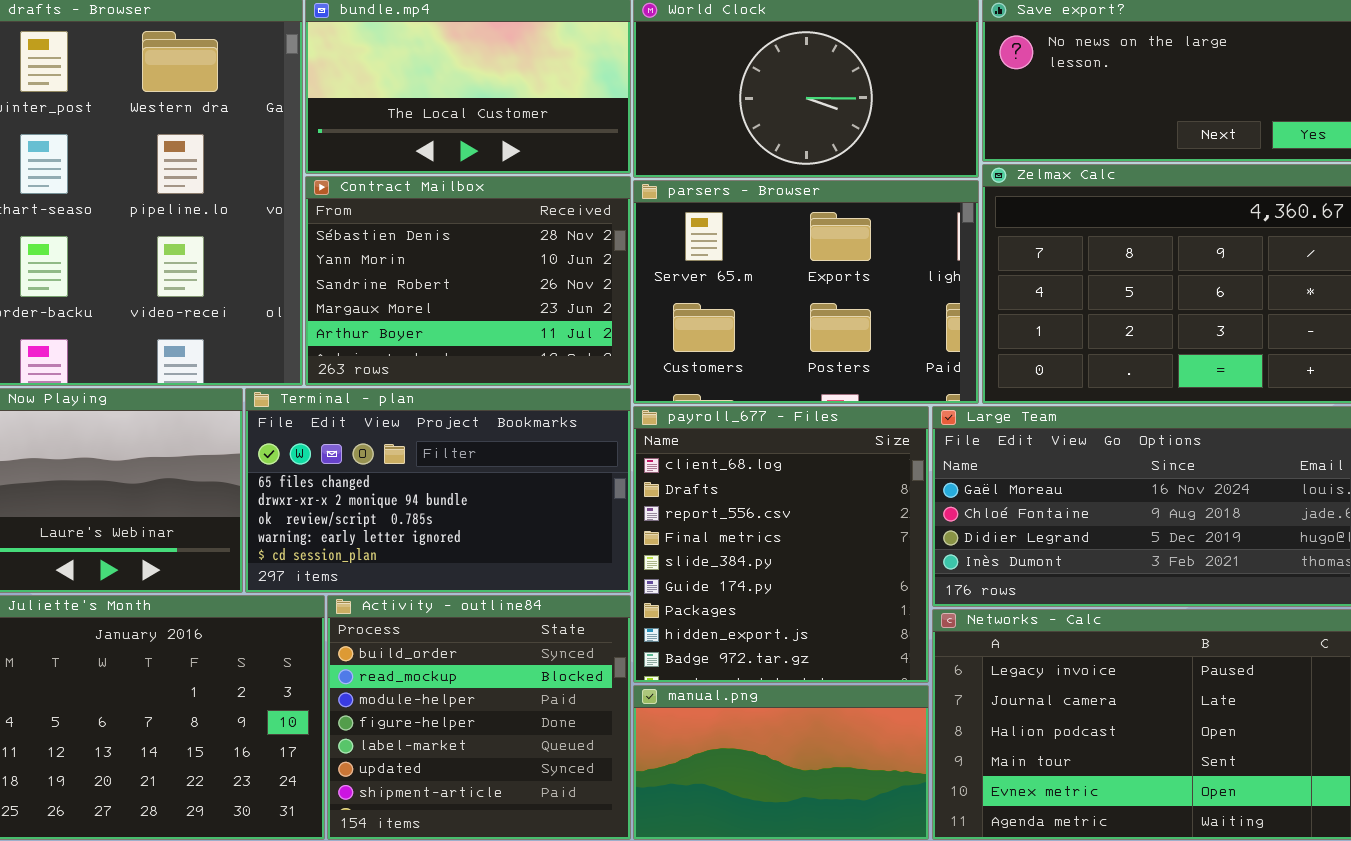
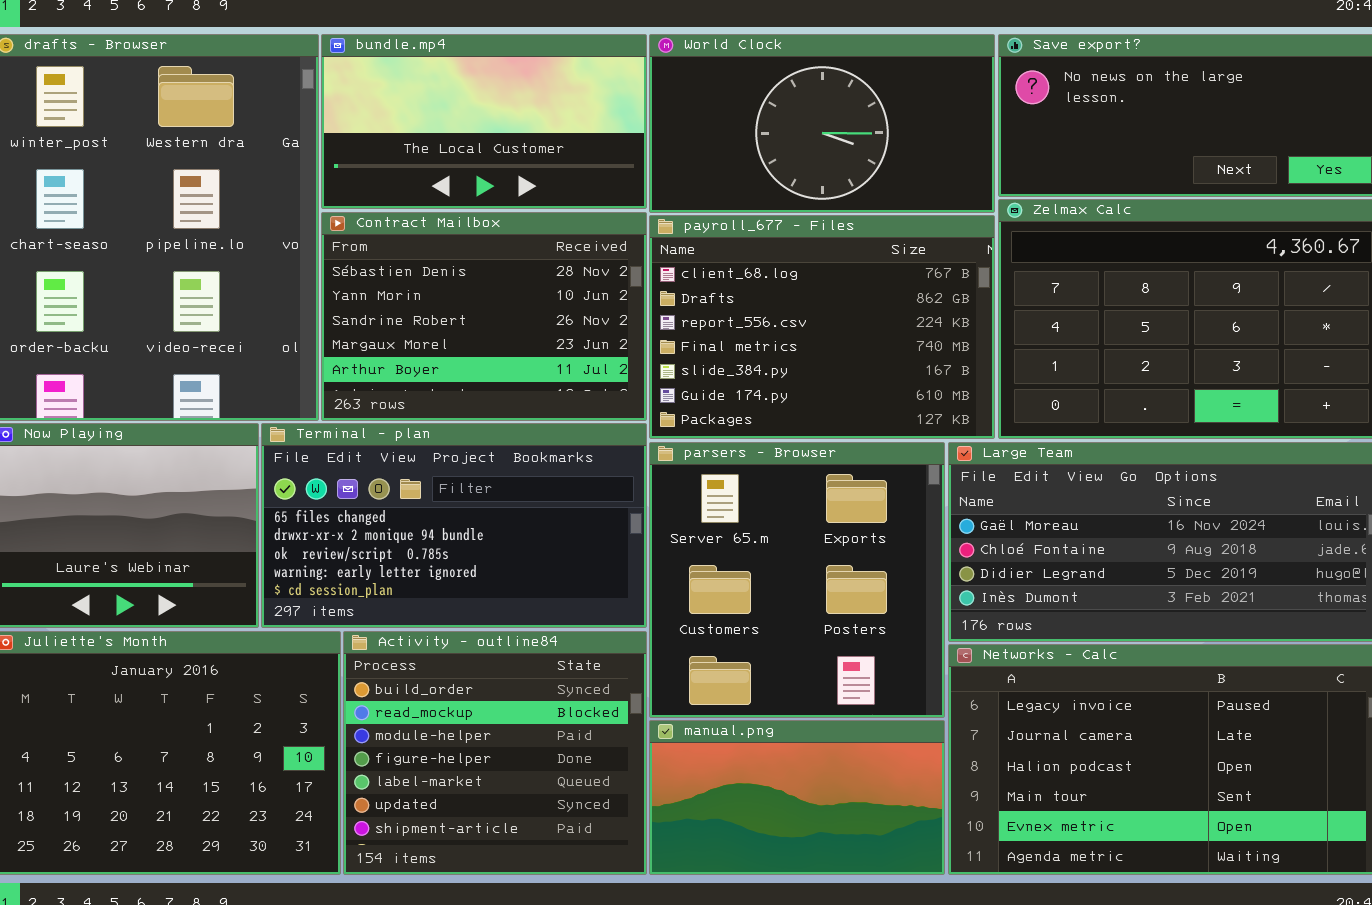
parsers - Browser: [633,180,979,404] -> [649,442,945,718], moved, resized
payroll_677 - Files: [633,406,929,683] -> [649,215,995,439], moved, resized

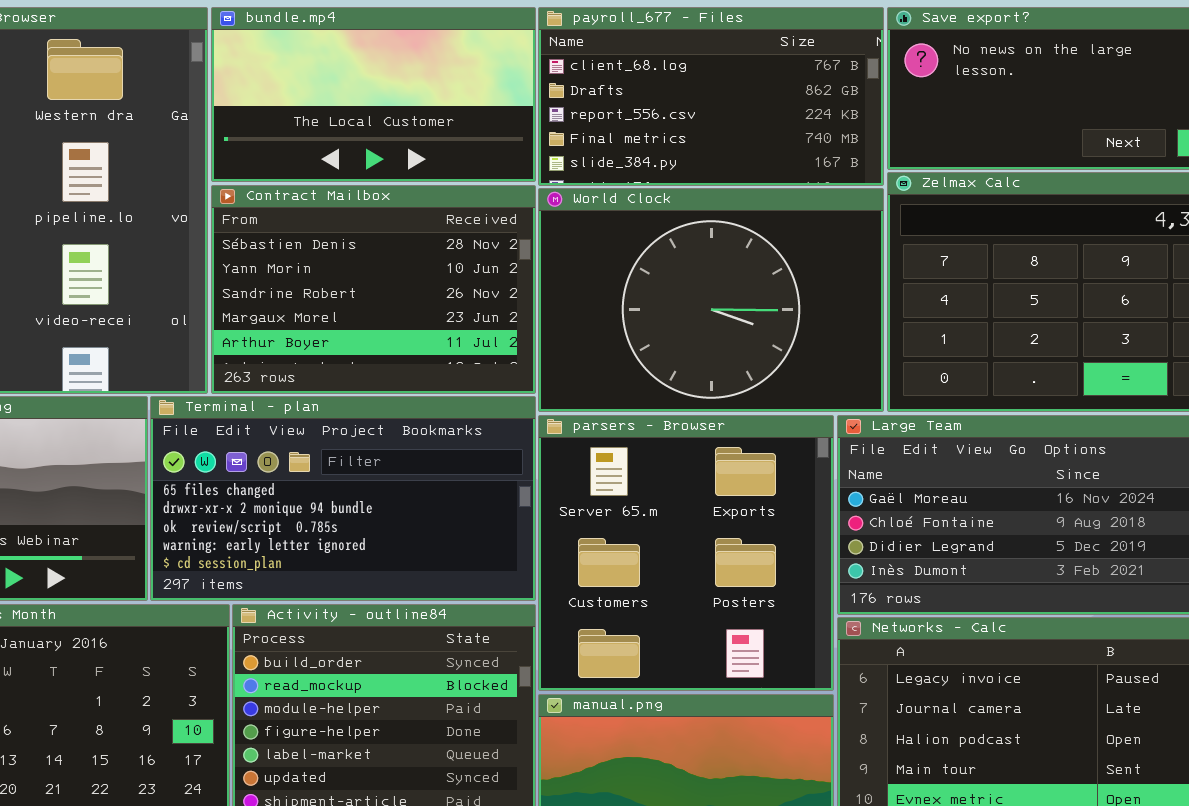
World Clock: [649,34,995,213] -> [538,188,884,412], moved, resized
payroll_677 - Files: [649,215,995,439] -> [538,7,884,186], moved, resized

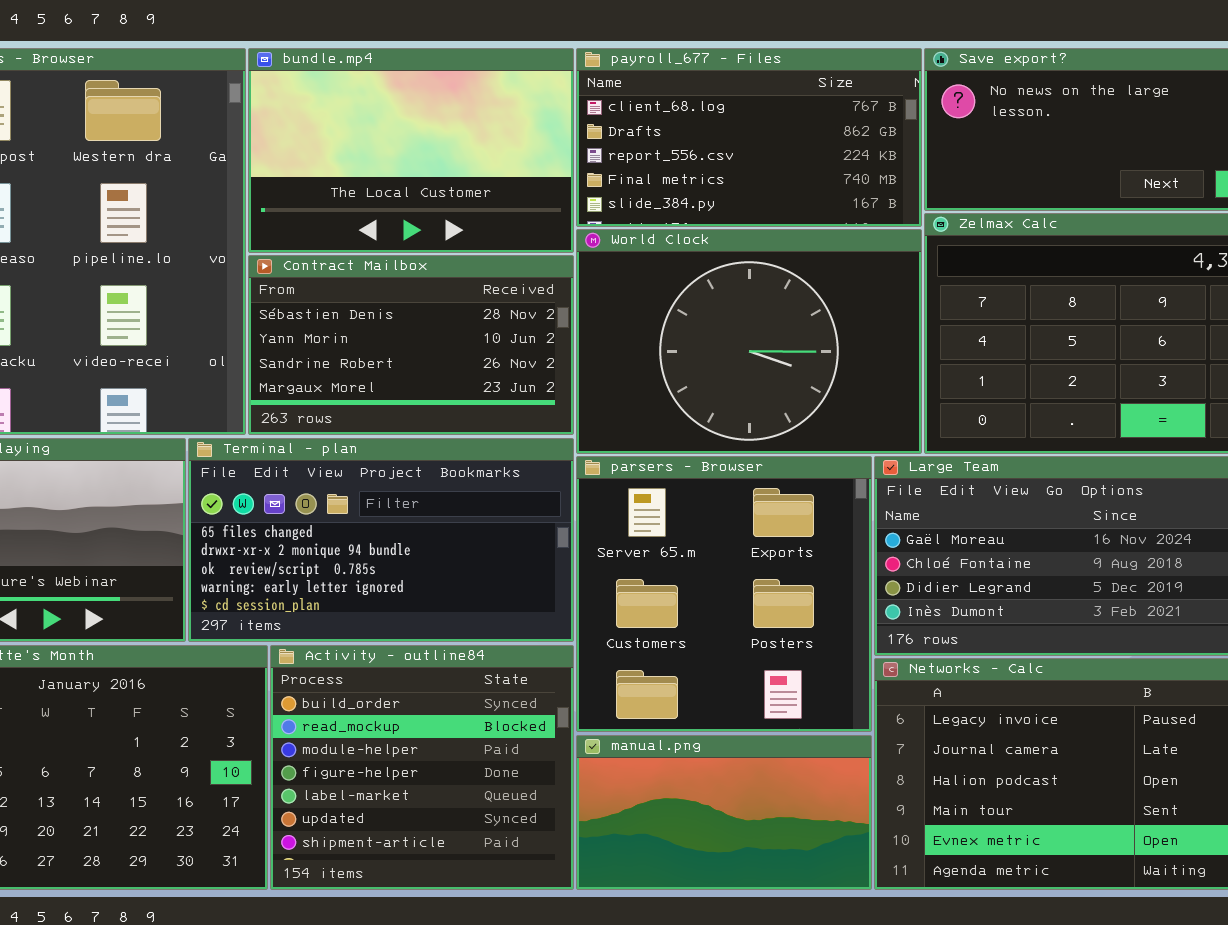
bundle.mp4: [211,7,536,182] -> [248,48,574,253], resized
Contract Mailbox: [211,185,536,394] -> [248,255,574,435], resized

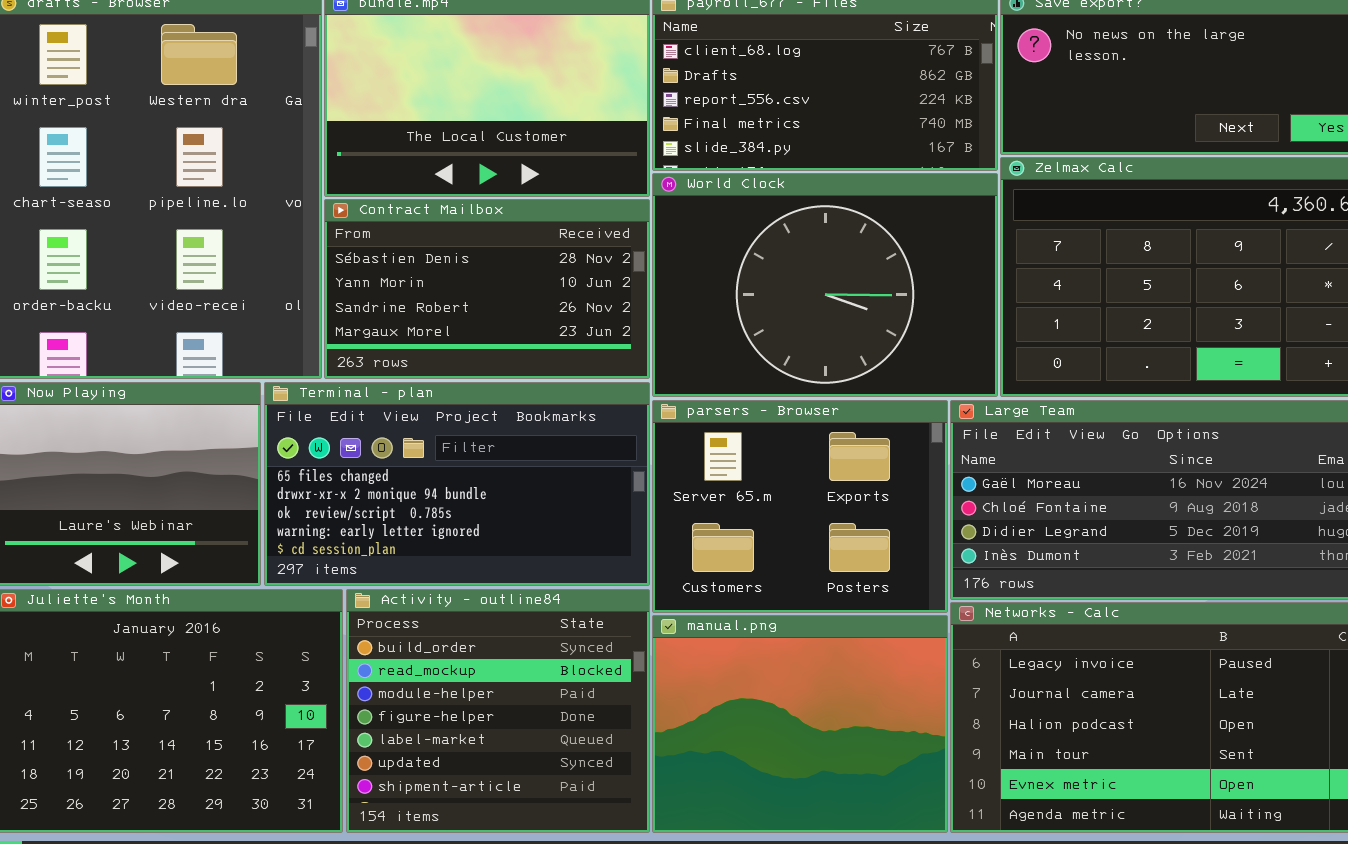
parsers - Browser: [576,456,872,732] -> [652,400,948,613], resized
manual.png: [576,735,872,890] -> [652,615,948,833], resized

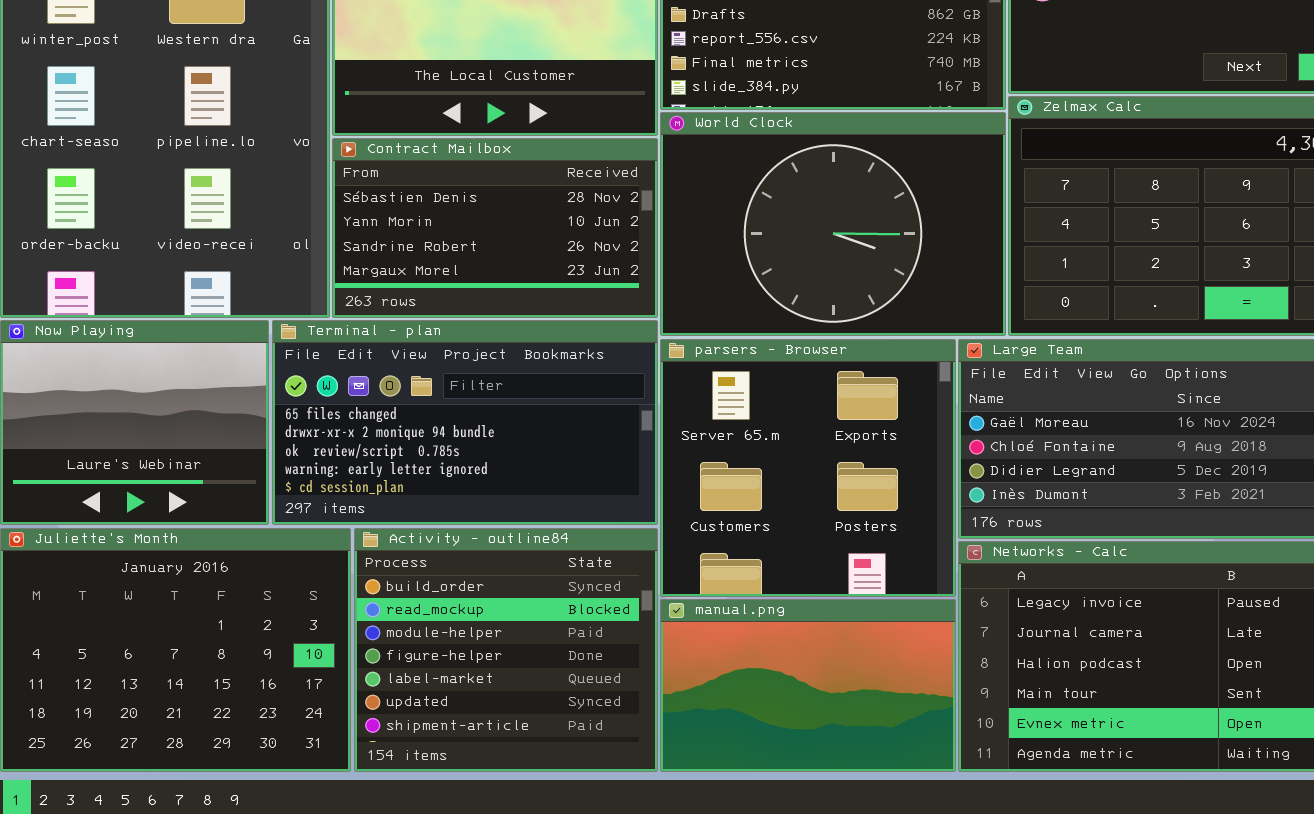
parsers - Browser: [652,400,948,613] -> [660,339,956,597], resized
manual.png: [652,615,948,833] -> [660,599,956,772], resized

